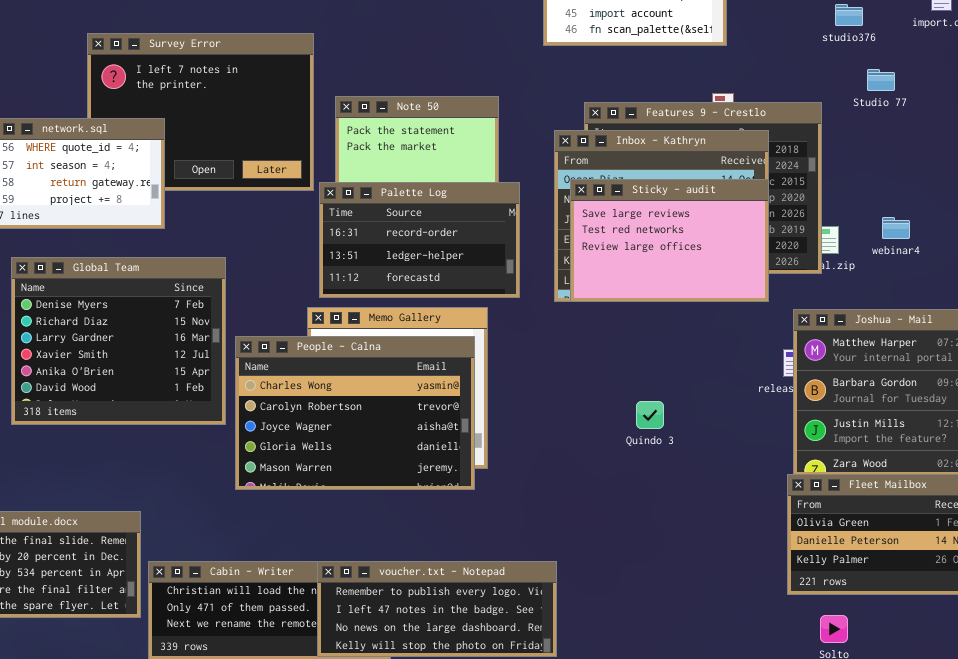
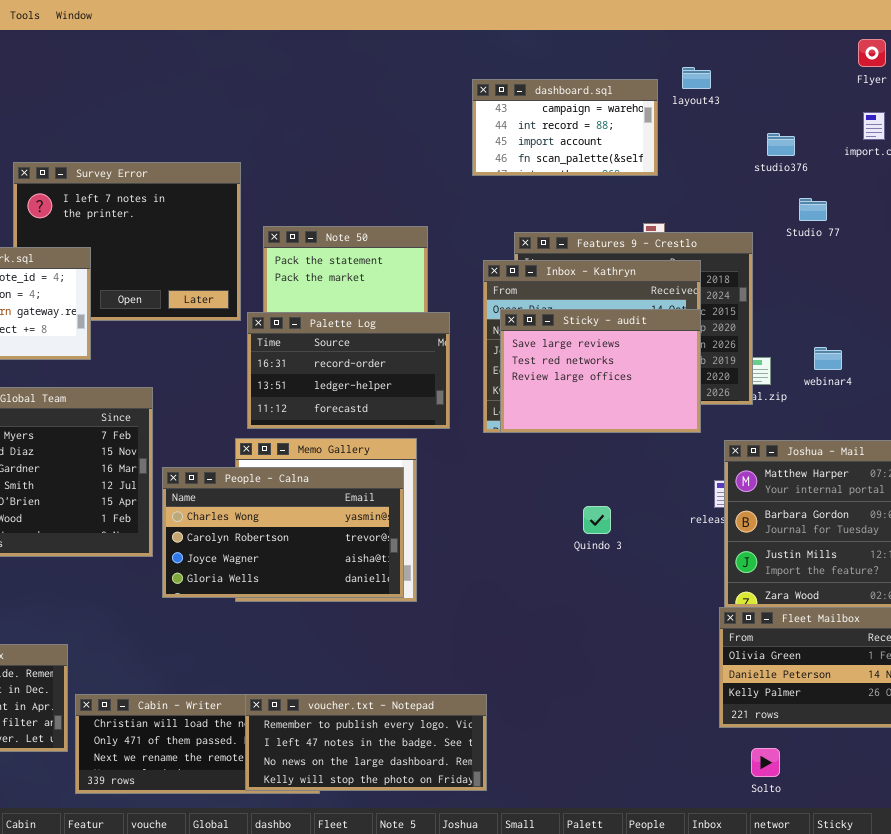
People - Calna: [235,336,475,490] -> [162,467,404,598], resized
Quindo 3: [636,401,664,429] -> [583,506,611,534], moved

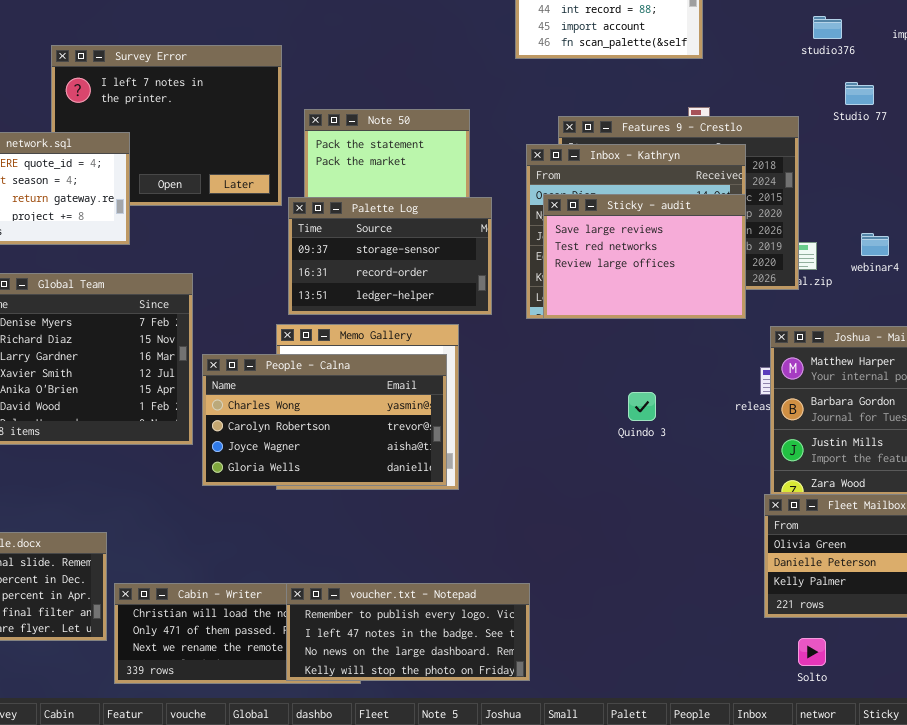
Palette Log: [247,312,450,429] -> [288,197,492,315], scrolled up 1 row

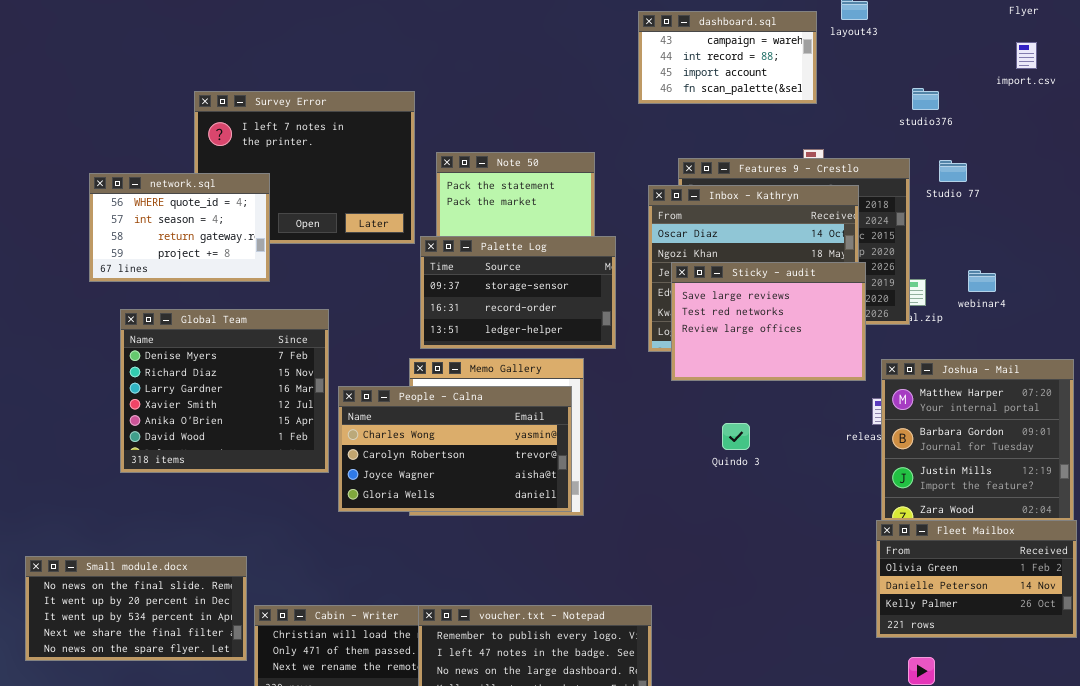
studio376: [813,16,842,39] -> [912,88,939,110], moved
Studio 77: [845,82,874,105] -> [939,160,967,182], moved
Sticky - audit: [543,194,746,319] -> [671,262,866,381], moved
Quindo 3: [628,392,656,421] -> [722,423,750,450], moved

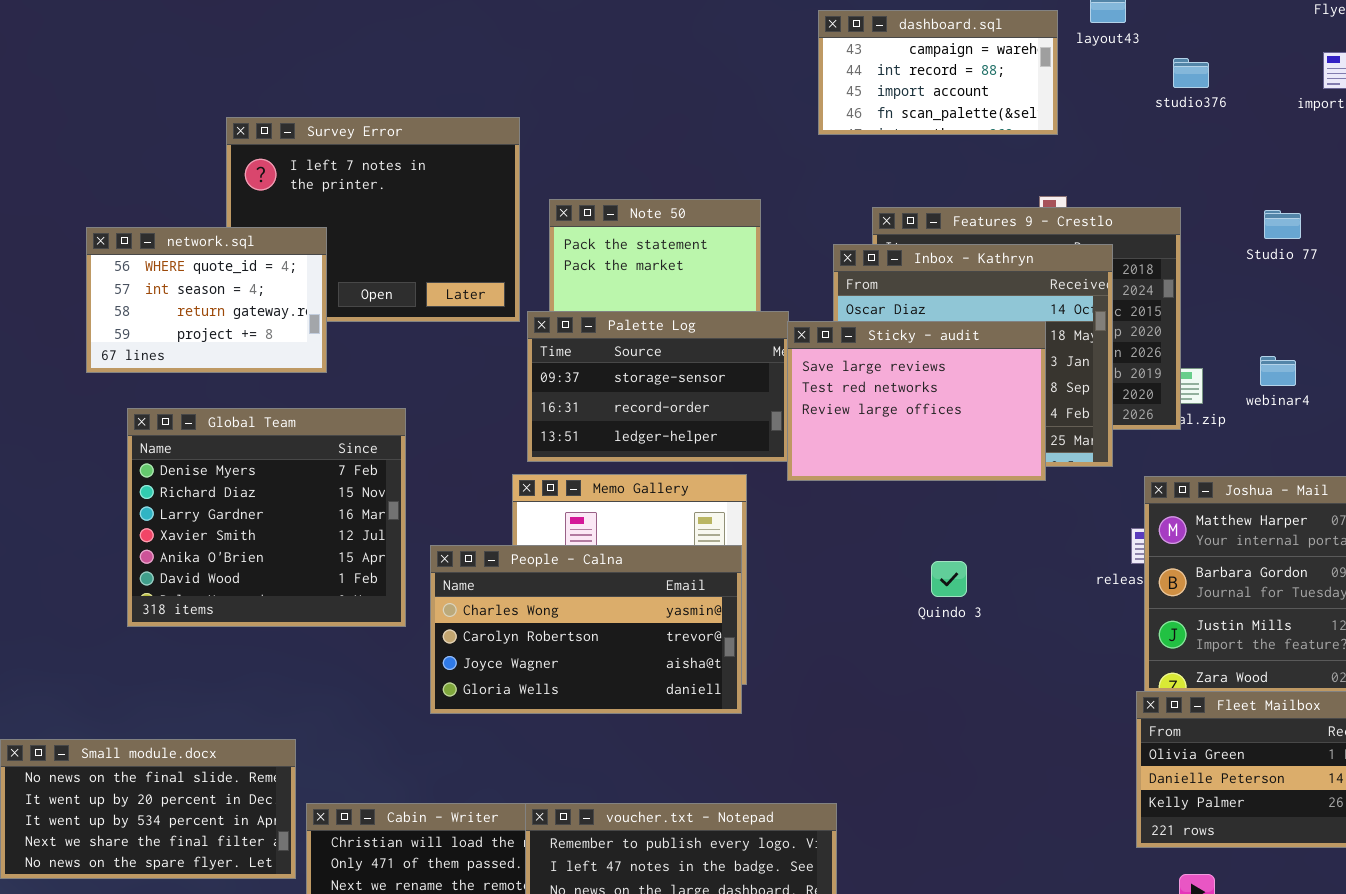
studio376: [912,88,939,110] -> [1173,58,1209,88], moved
Studio 77: [939,160,967,182] -> [1264,210,1301,239], moved
Sticky - audit: [671,262,866,381] -> [787,321,1046,481], moved
People - Calna: [338,386,572,512] -> [430,545,742,714], moved

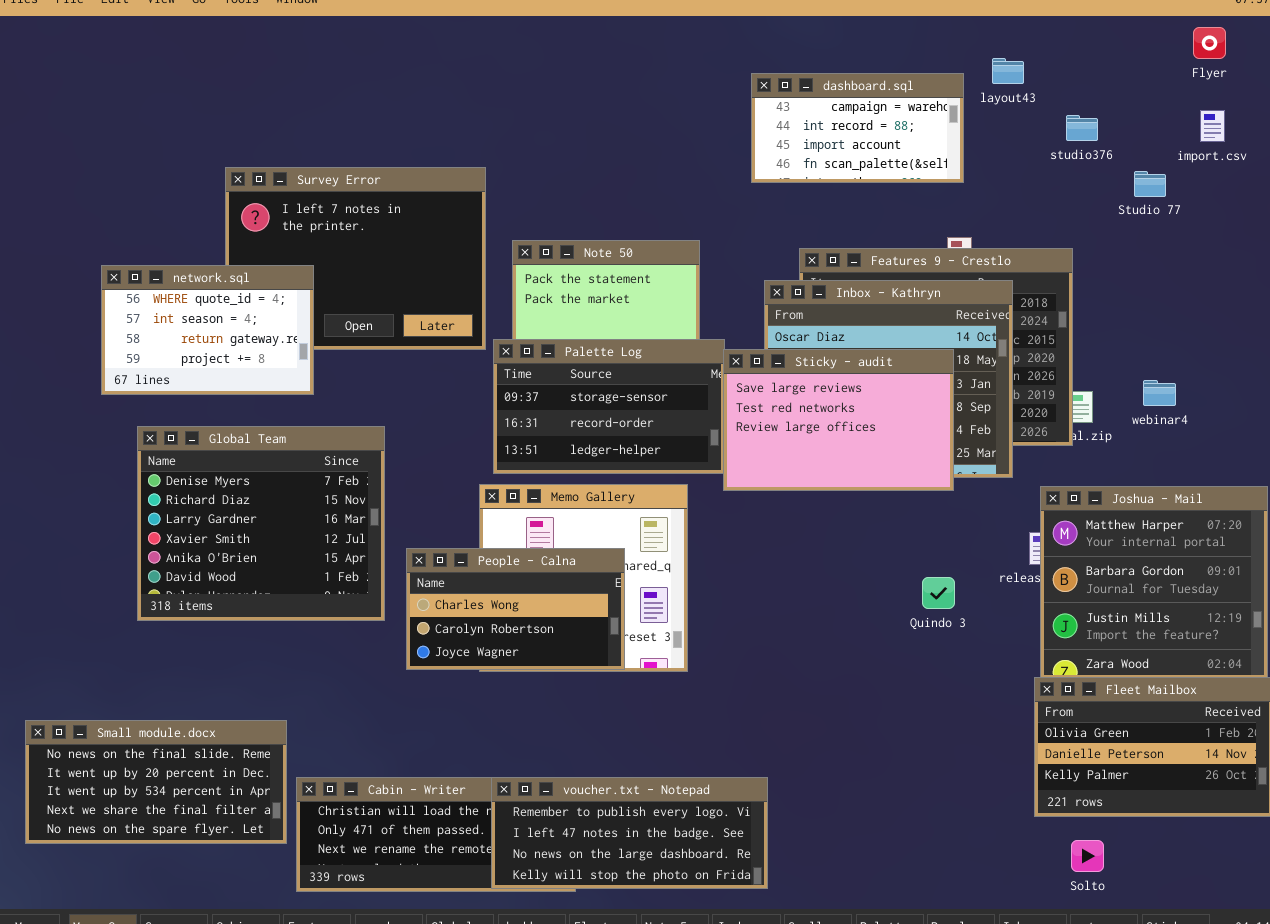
Studio 77: [1264,210,1301,239] -> [1134,171,1166,197], moved
People - Calna: [430,545,742,714] -> [406,548,625,670], resized
Quindo 3: [931,561,967,597] -> [922,577,955,609], moved

